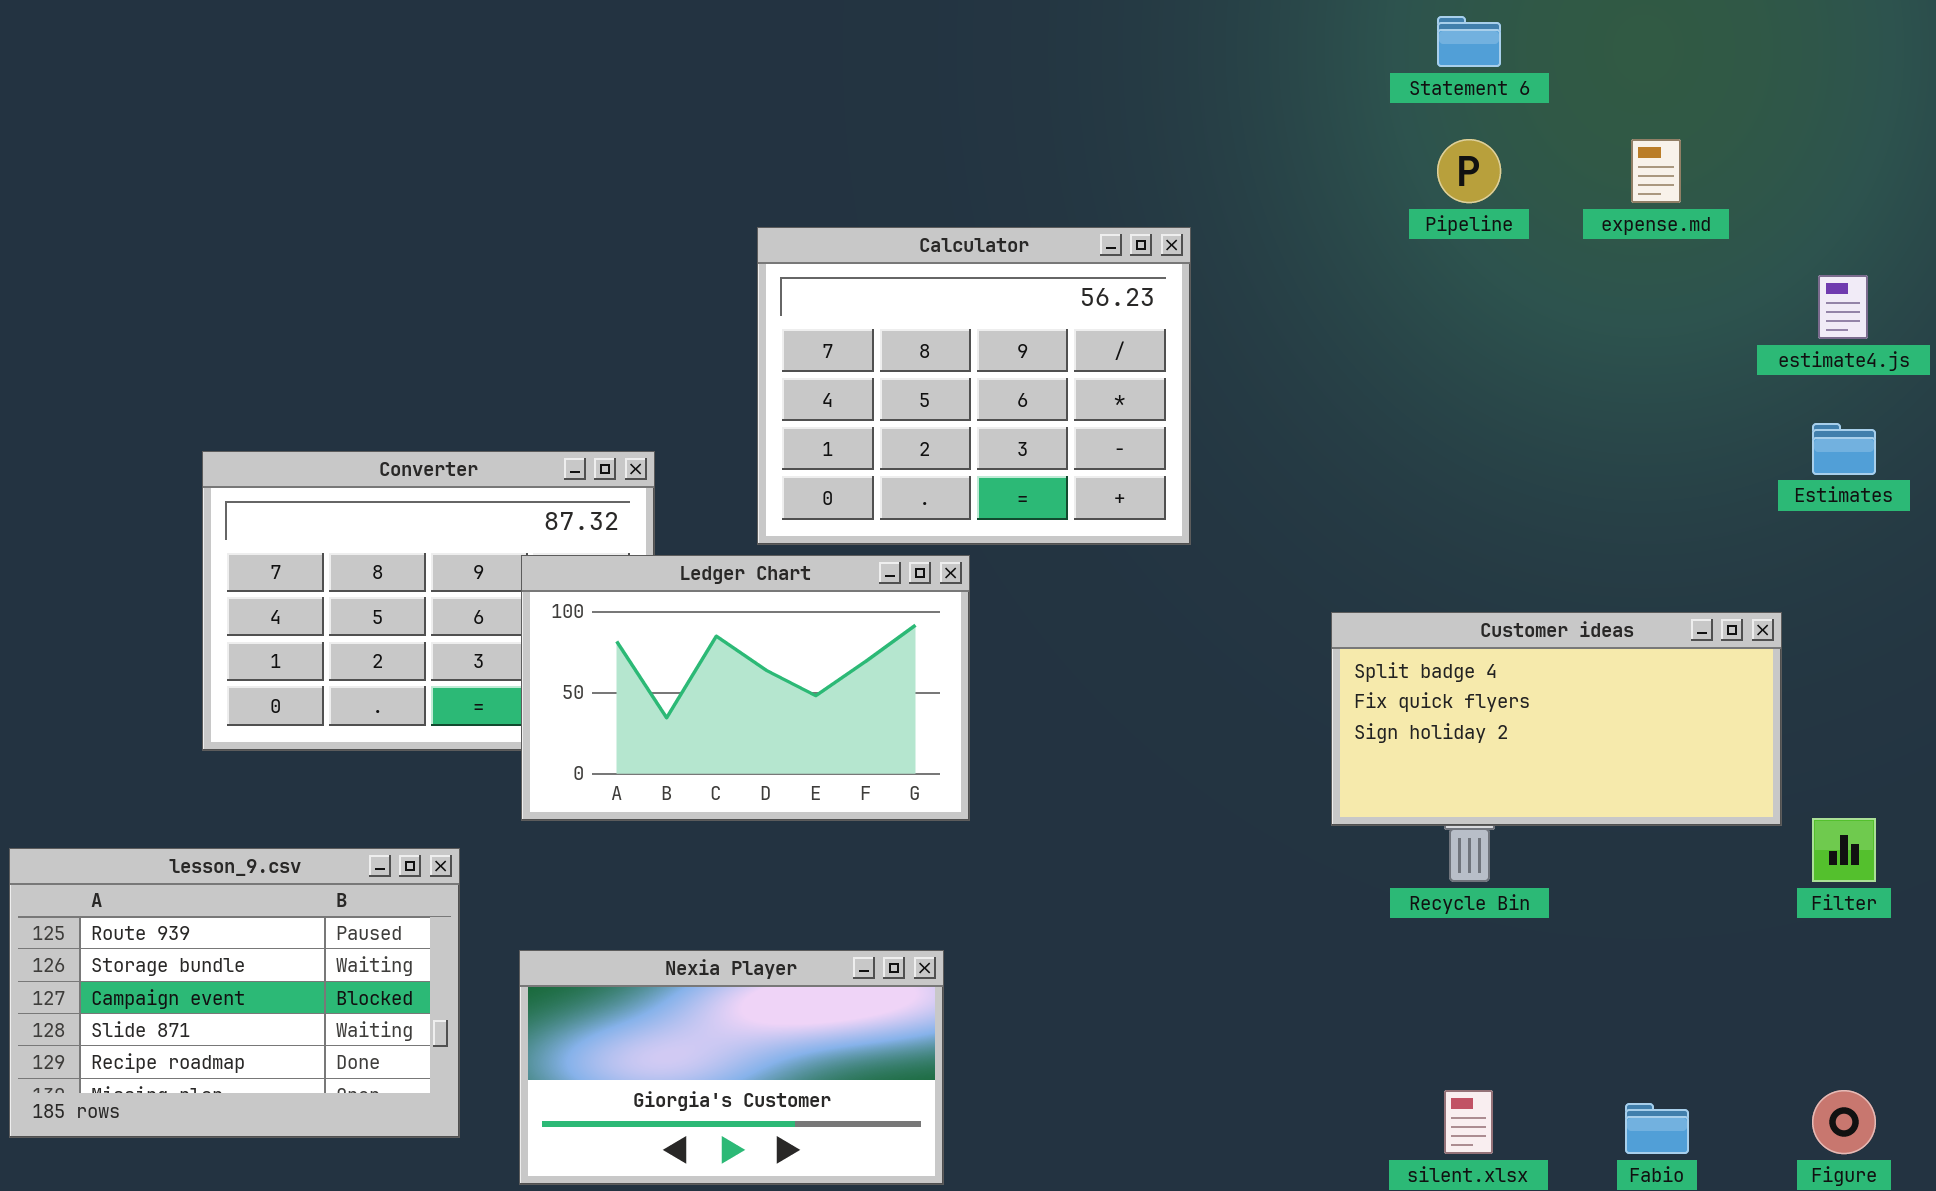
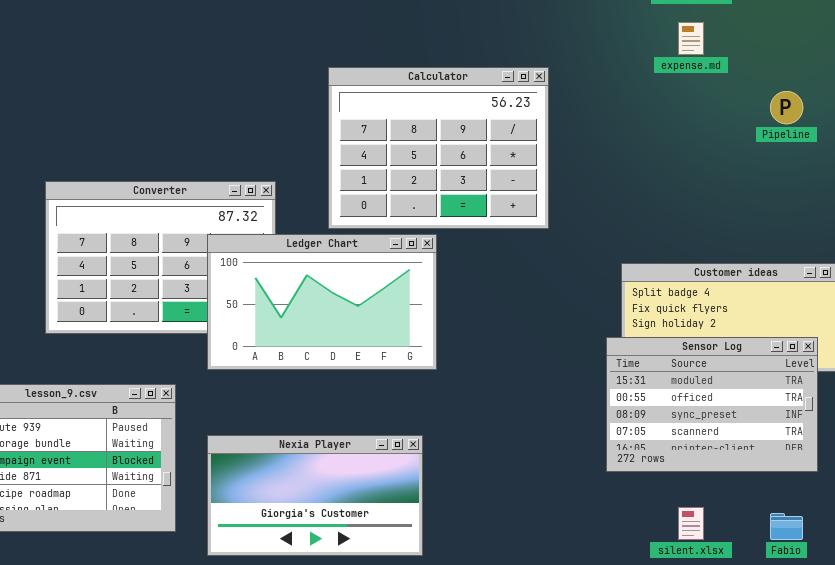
Pipeline: [1437,139,1501,203] -> [770,91,803,124], moved
expense.md: [1631,139,1681,203] -> [678,22,704,55], moved
Sensor Log: none -> [606,337,818,472], opened

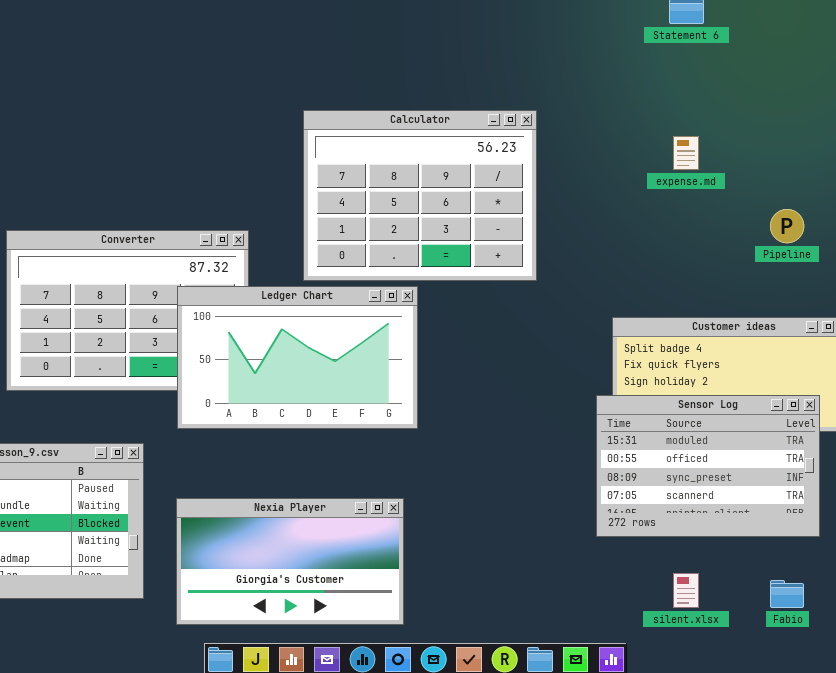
expense.md: [678,22,704,55] -> [673,136,699,170], moved
Pipeline: [770,91,803,124] -> [770,209,804,243], moved

